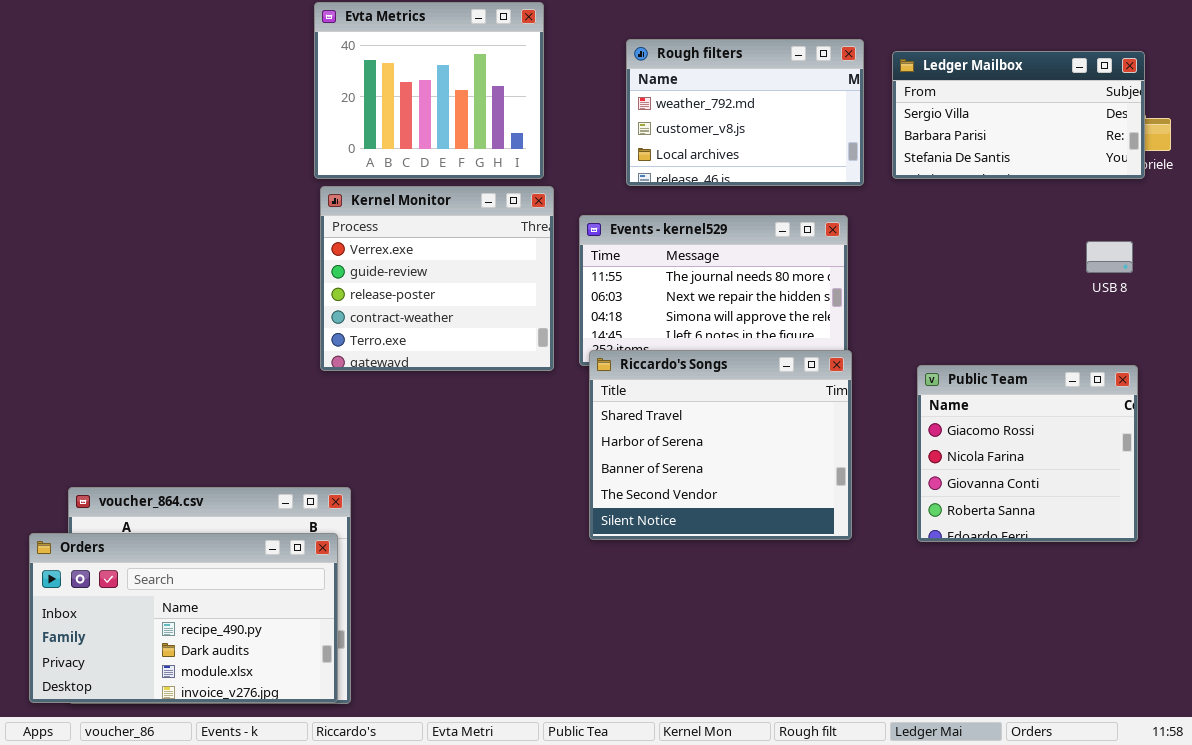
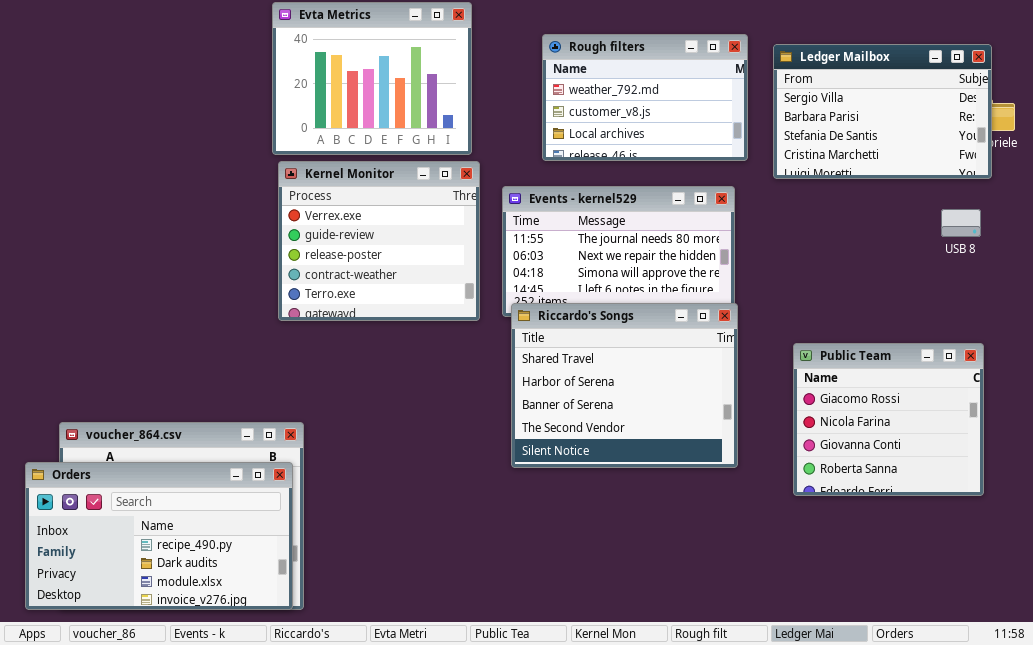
Ledger Mailbox: [892,51,1145,179] -> [773,44,992,179], resized
Public Team: [917,365,1138,542] -> [793,343,984,496], moved

